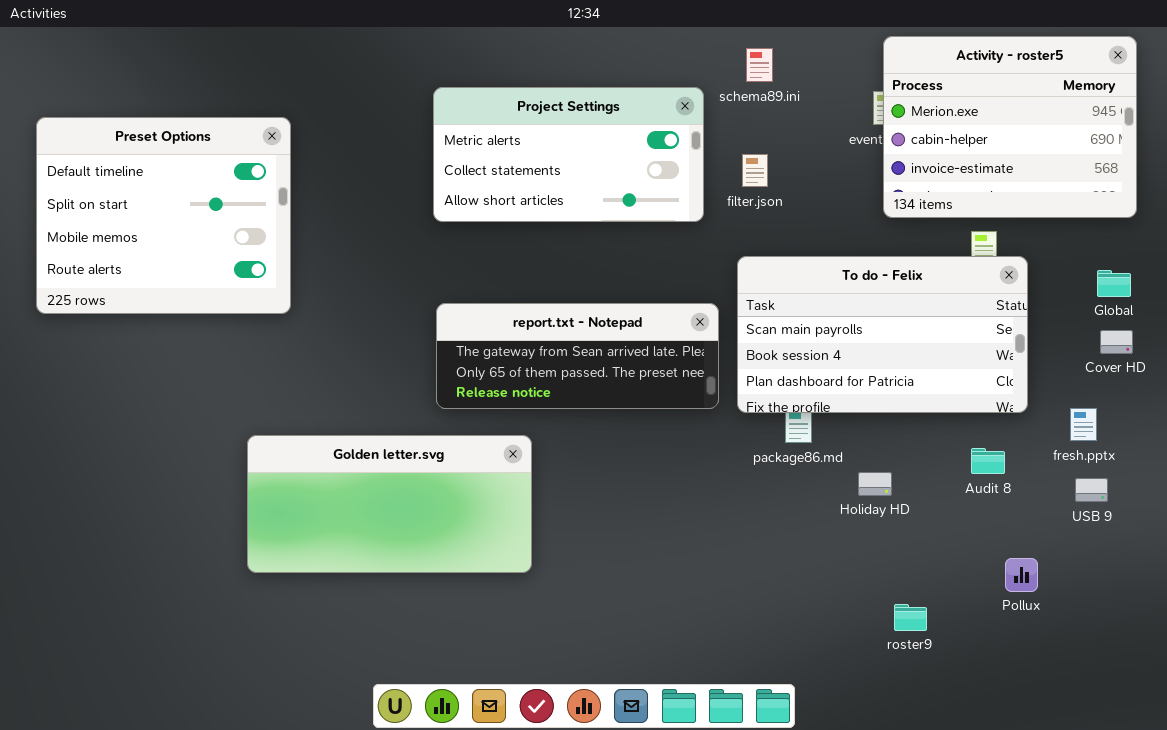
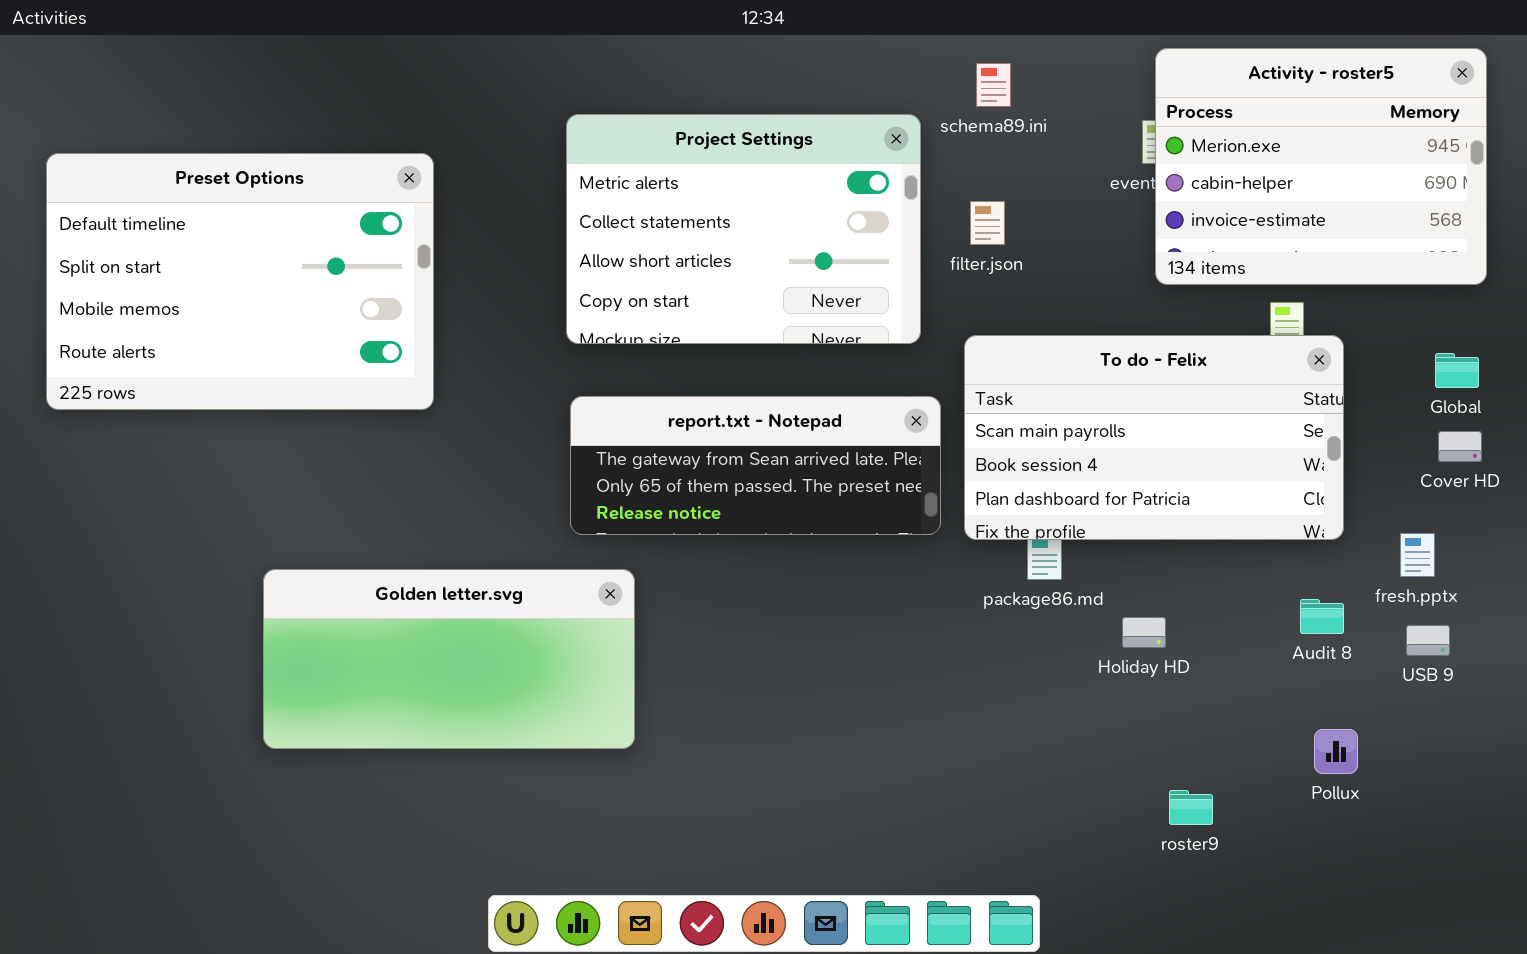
Project Settings: [433,87,704,222] -> [566,114,921,344], resized
Preset Options: [36,117,291,314] -> [46,153,434,410], resized
Golden letter.svg: [247,435,532,573] -> [263,569,635,749], moved
Audit 8: [971,448,1005,474] -> [1300,599,1344,634], moved

